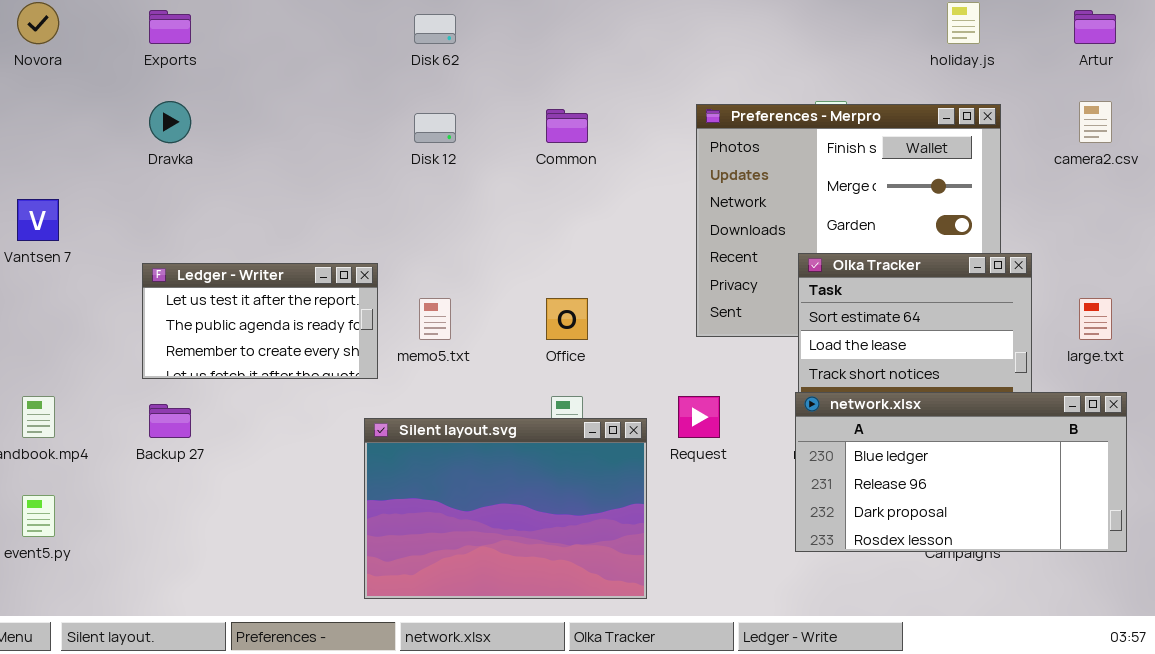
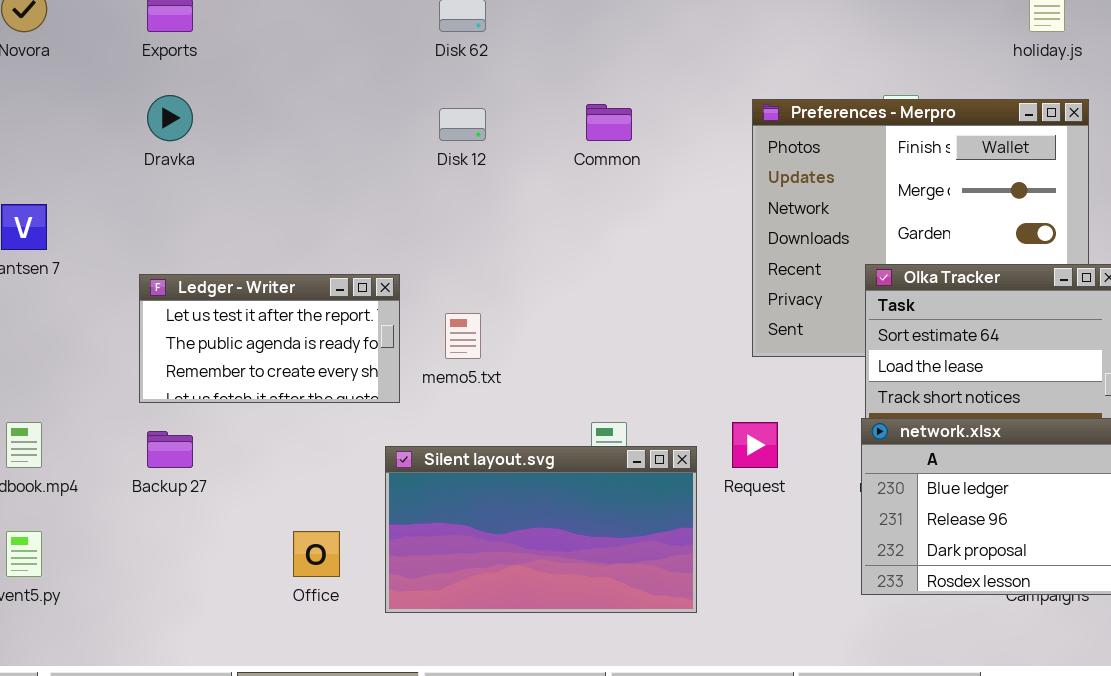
Office: [546,298,588,340] -> [293,531,340,577], moved
Silent layout.svg: [364,418,647,599] -> [385,446,697,613], resized

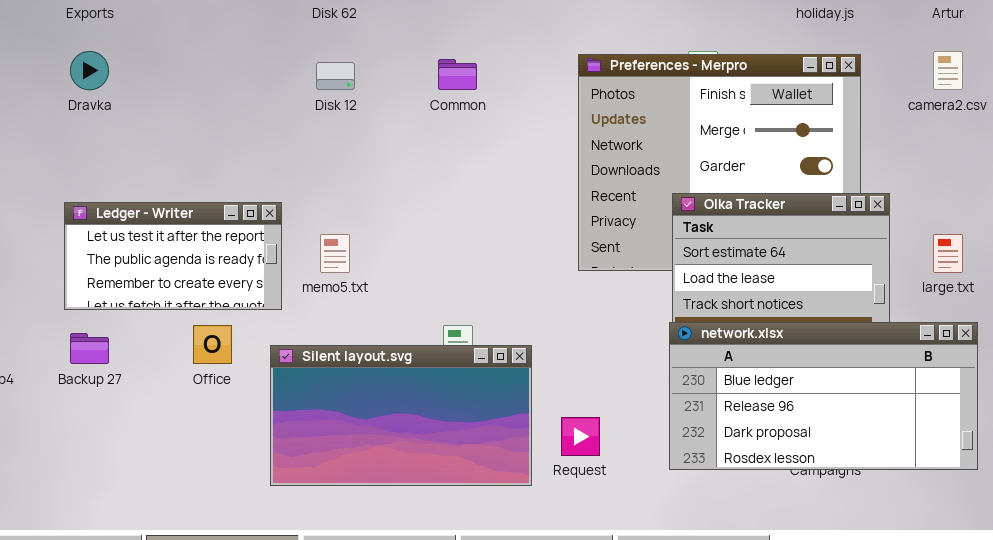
Request: [732,422,778,468] -> [561,417,600,456], moved
Office: [293,531,340,577] -> [193,325,232,364], moved

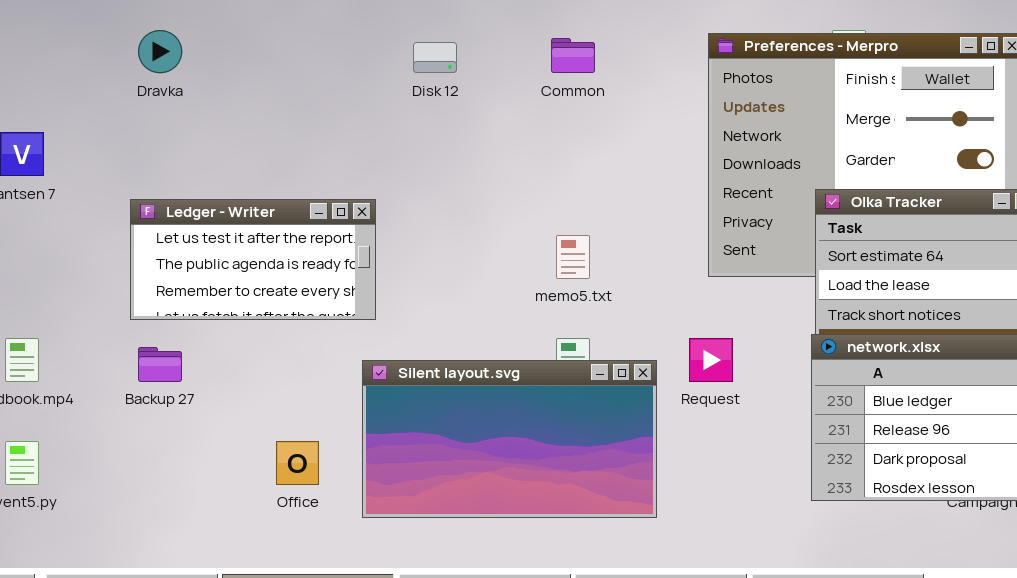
memo5.txt: [320,234,350,273] -> [556,235,590,279], moved
Office: [193,325,232,364] -> [276,441,319,485], moved
Request: [561,417,600,456] -> [689,338,733,382], moved

